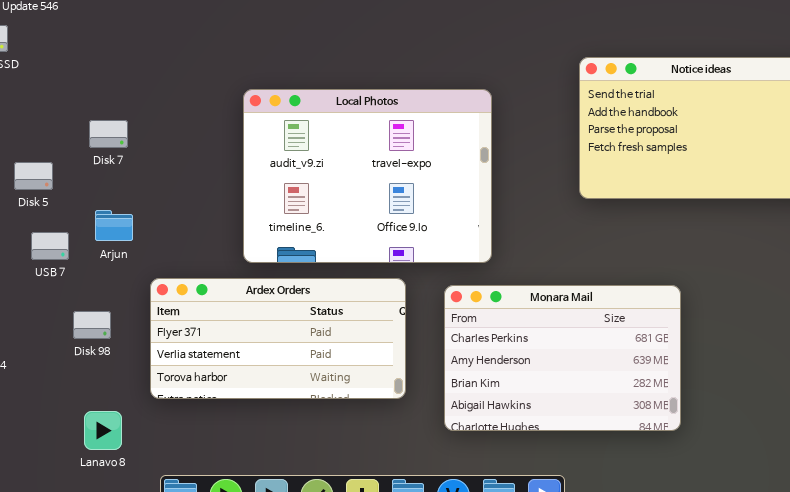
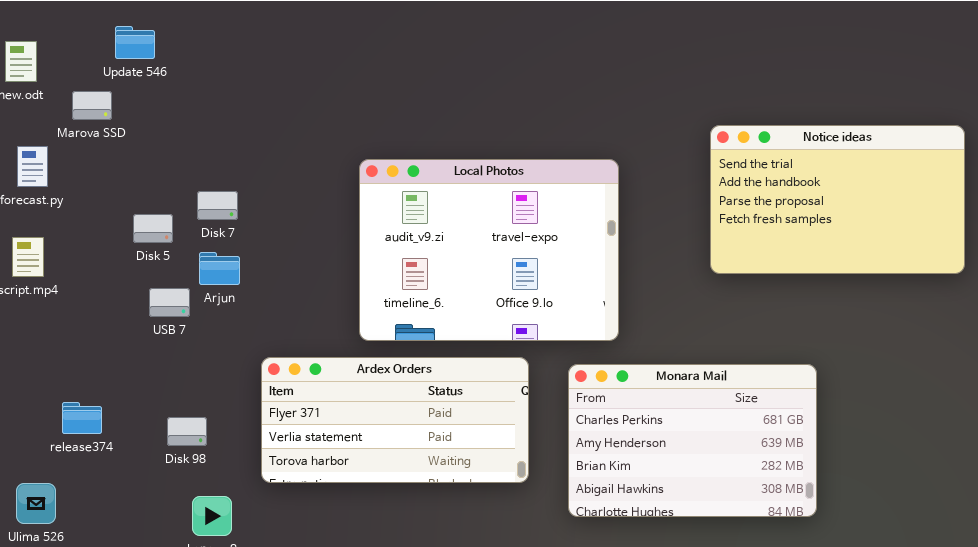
Disk 5: [14,162,53,190] -> [133,214,173,243], moved
Arjun: [95,210,133,241] -> [199,252,240,285], moved
USB 7: [31,232,69,260] -> [149,288,190,317], moved
Disk 98: [73,311,111,339] -> [167,417,207,446], moved

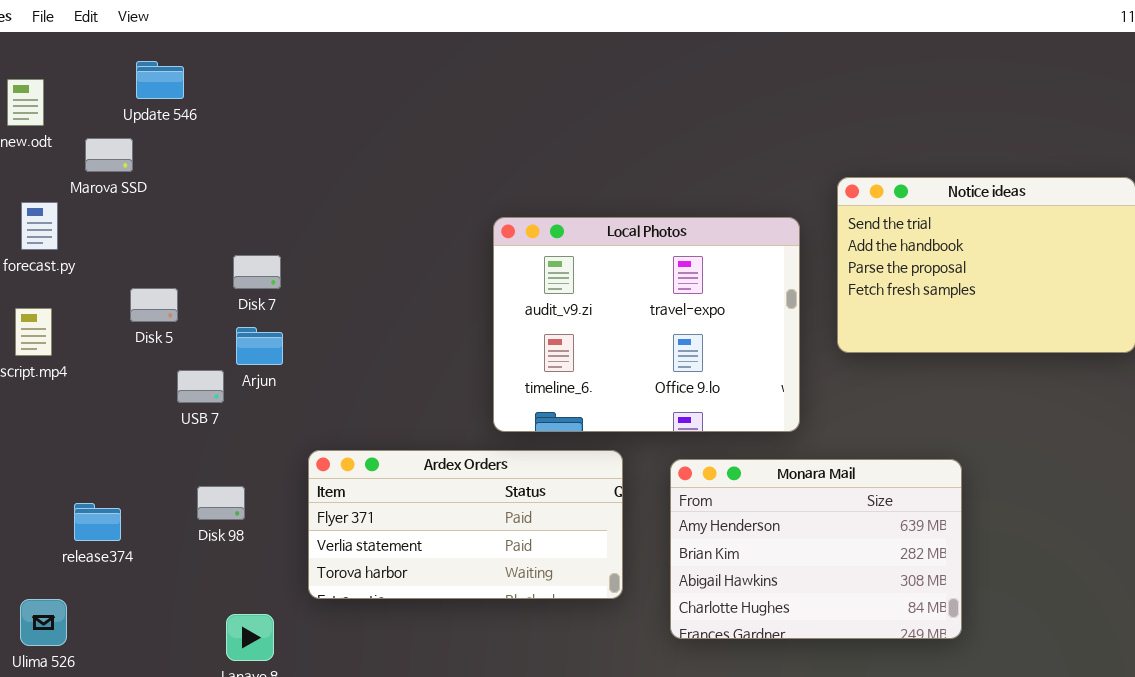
Local Photos: [359,159,619,341] -> [493,217,800,432], moved
Disk 5: [133,214,173,243] -> [130,288,178,322], moved
Monara Mail: [568,364,817,517] -> [670,459,962,639], scrolled down 1 row
Disk 98: [167,417,207,446] -> [197,486,245,520], moved

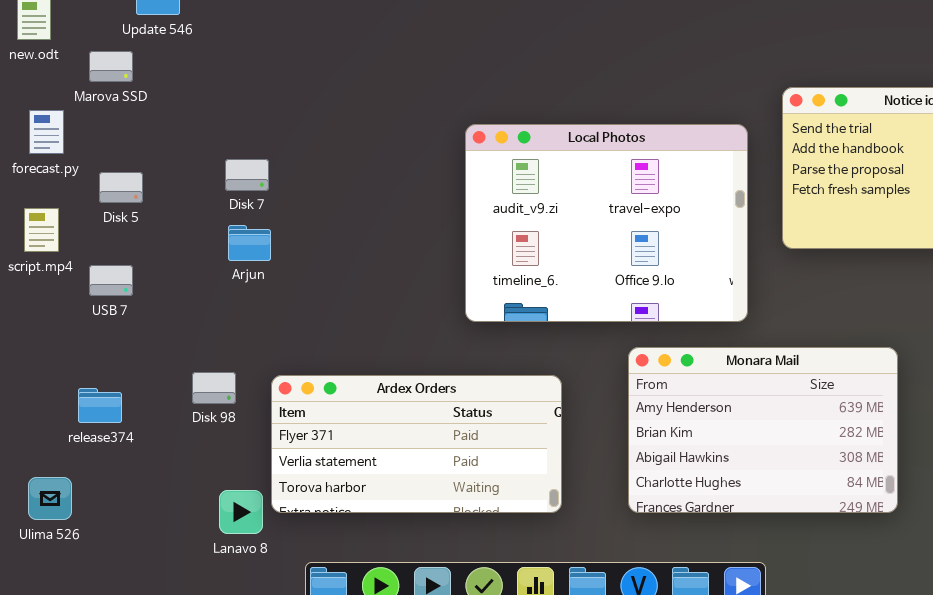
Disk 5: [130,288,178,322] -> [99,172,143,203], moved
USB 7: [177,370,224,403] -> [89,265,133,296], moved
Ardex Orders: [308,450,623,599] -> [271,375,562,513], moved

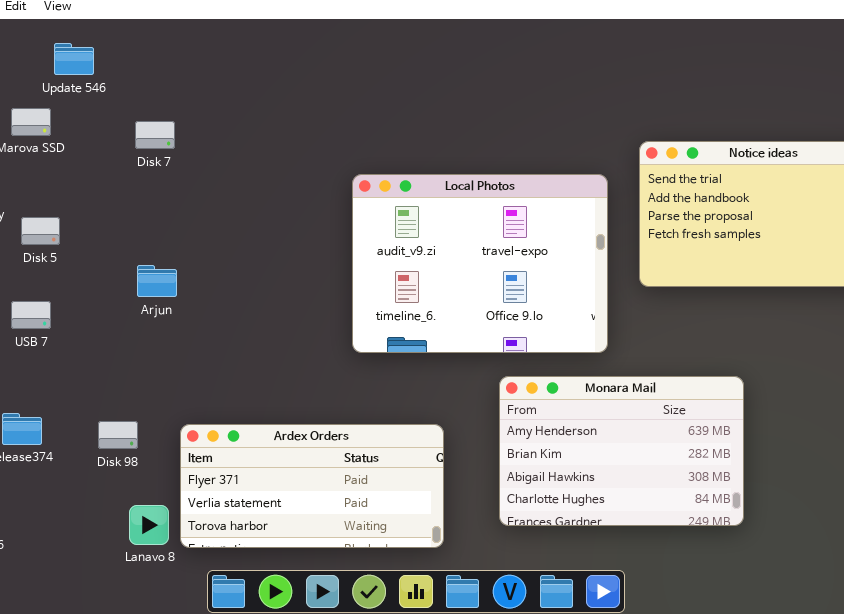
Disk 7: [225,159,269,191] -> [135,121,175,149], moved
Disk 98: [192,372,236,404] -> [98,421,138,449], moved
Ardex Orders: [271,375,562,513] -> [180,424,444,548], moved

